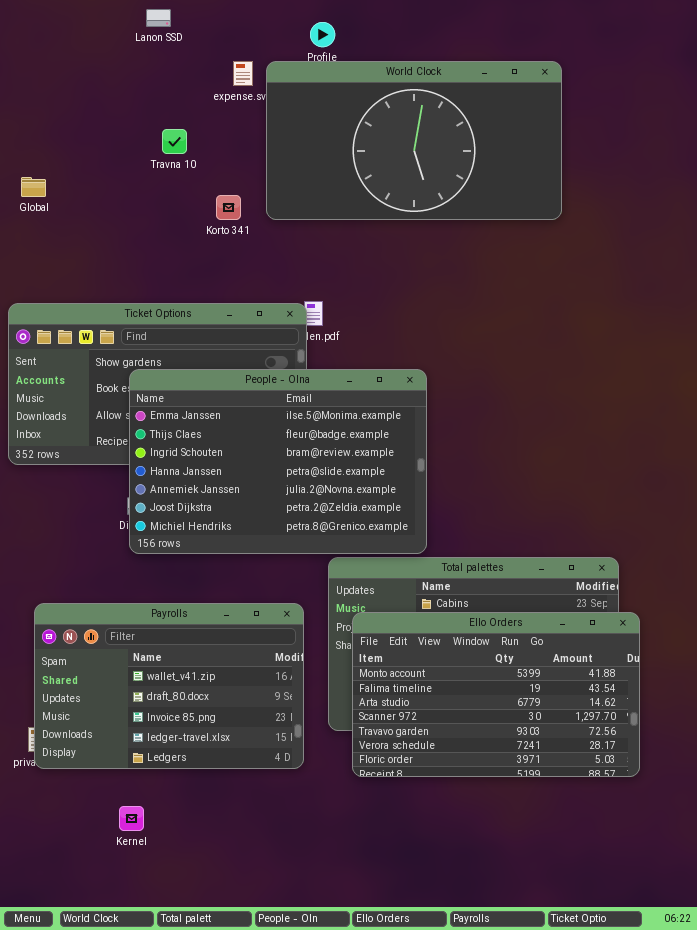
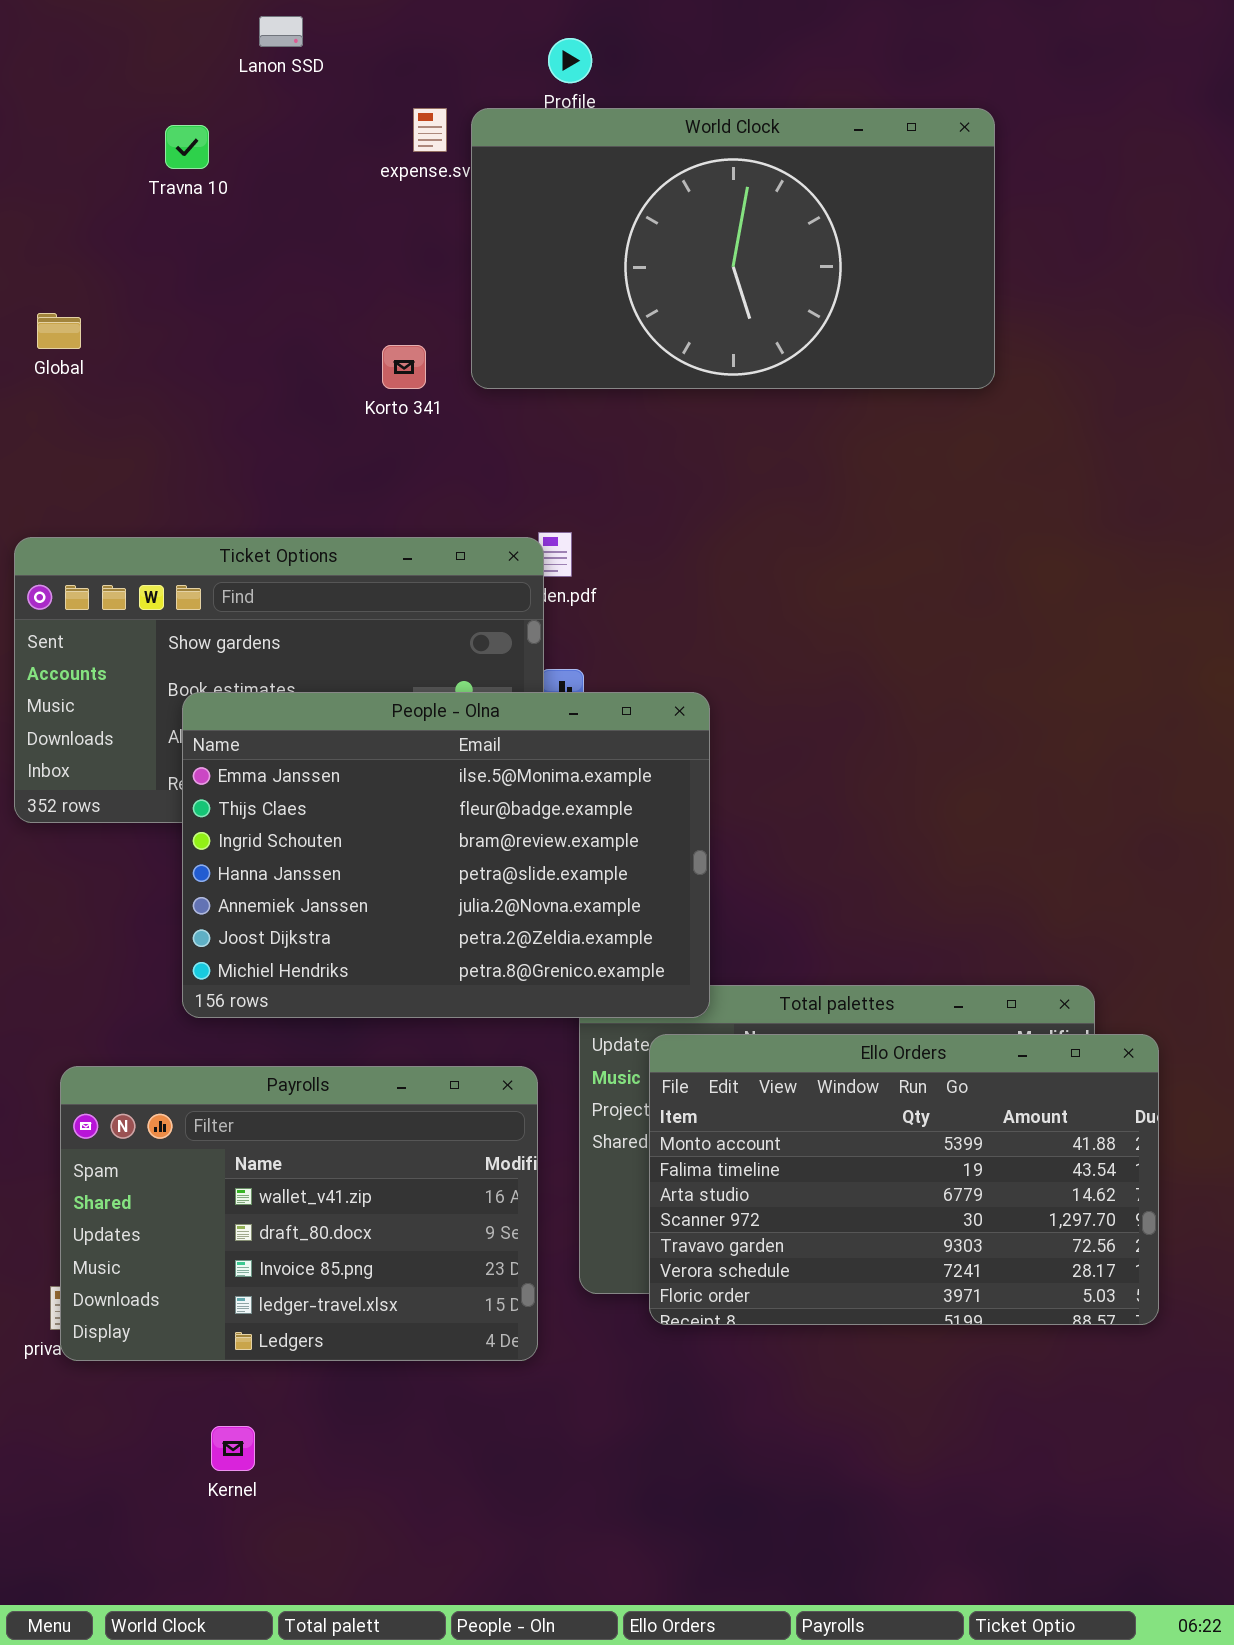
Travna 10: [162,129,187,154] -> [165,125,209,169], moved
People - Olna: [129,369,427,554] -> [182,692,710,1018], moved
Ello Orders: [352,612,640,777] -> [649,1034,1159,1325], moved

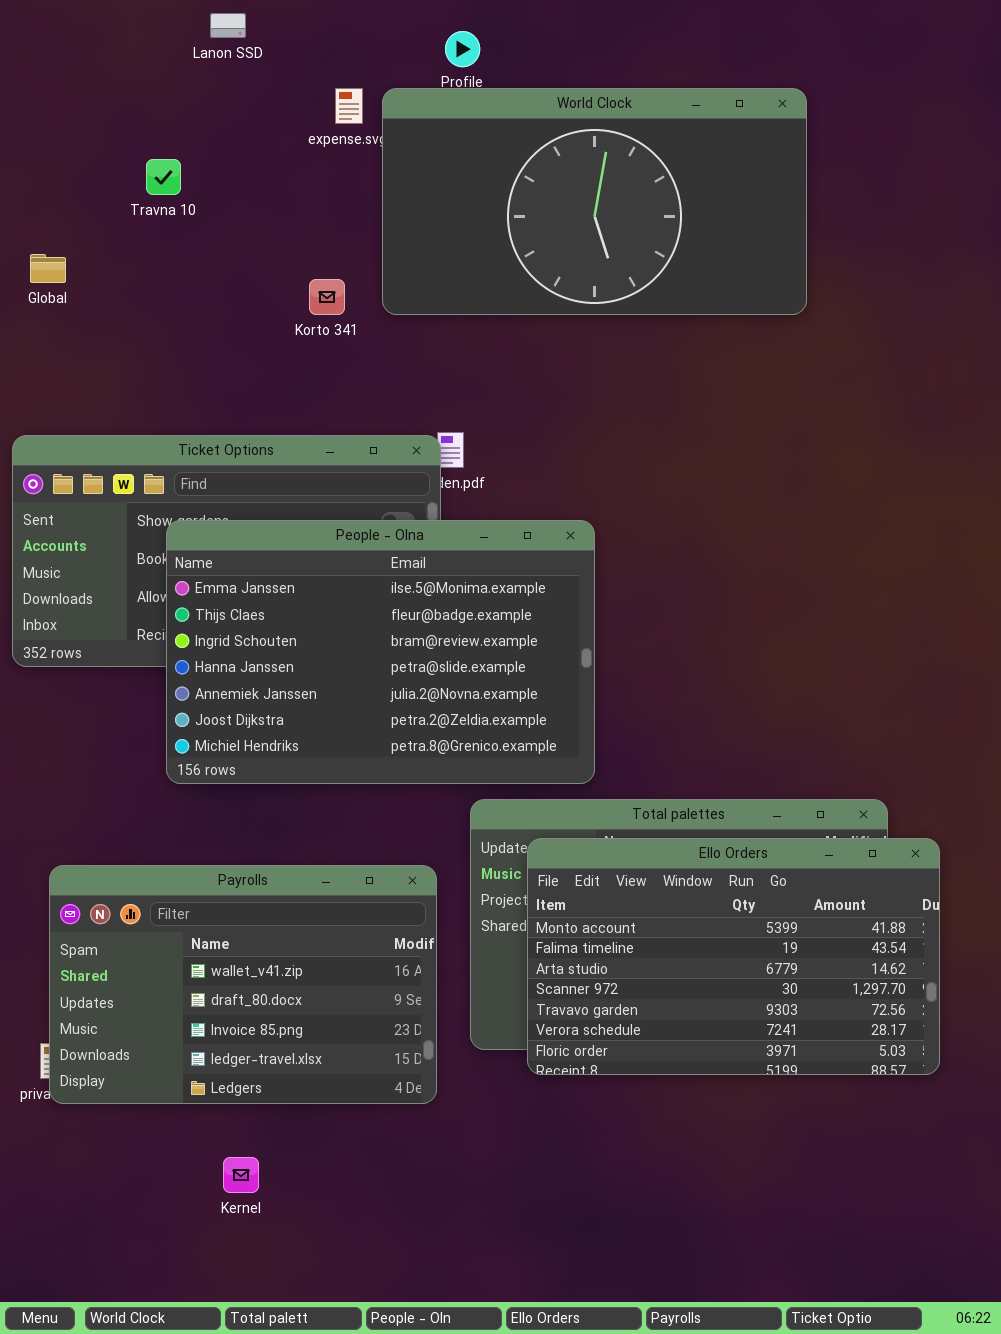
Travna 10: [165,125,209,169] -> [146,159,181,195], moved
People - Olna: [182,692,710,1018] -> [166,520,595,784], moved
Kernel: [211,1426,255,1471] -> [223,1157,259,1193], moved

